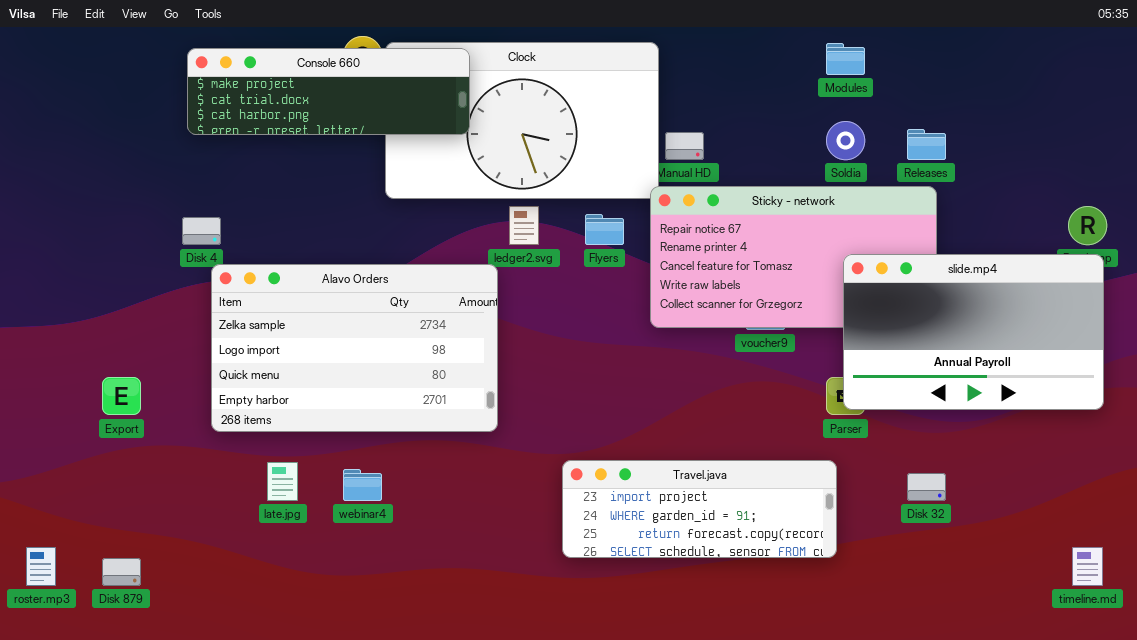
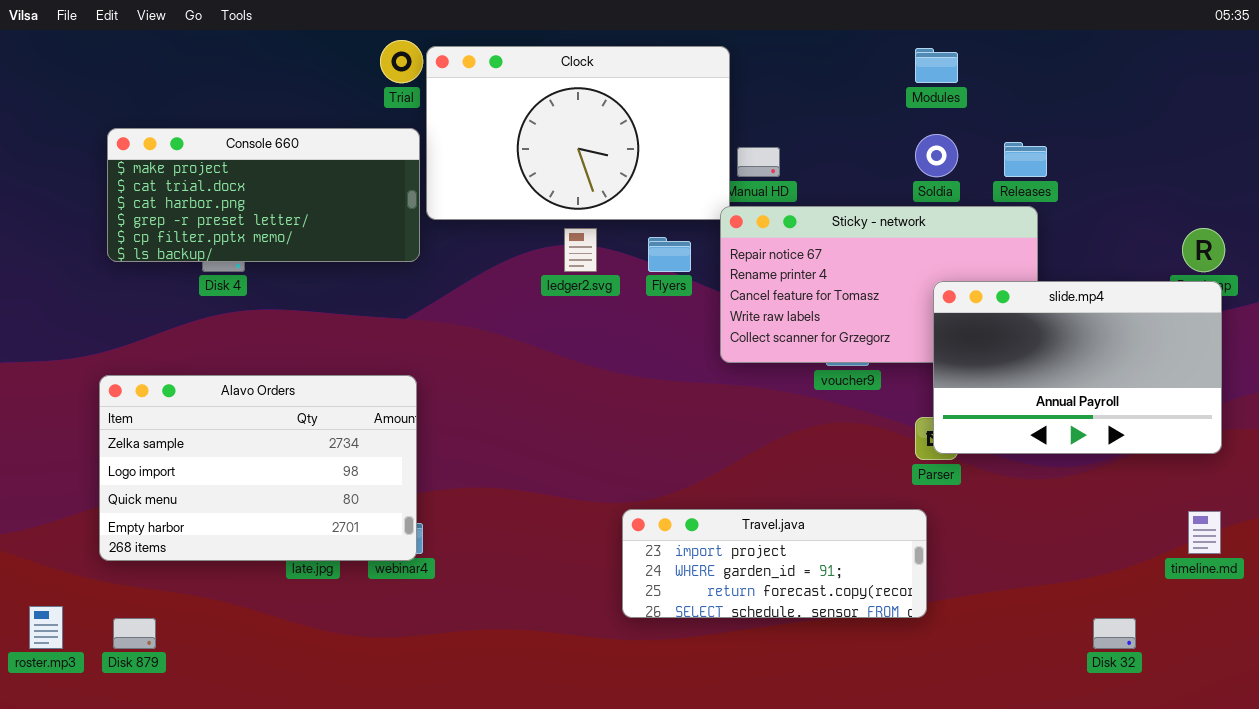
Console 660: [187,48,470,135] -> [107,128,420,262], moved, resized
Alavo Orders: [211,264,498,432] -> [99,375,417,561], moved
Disk 32: [907,473,946,501] -> [1093,618,1136,649], moved
timeline.md: [1072,547,1103,586] -> [1188,511,1221,554], moved

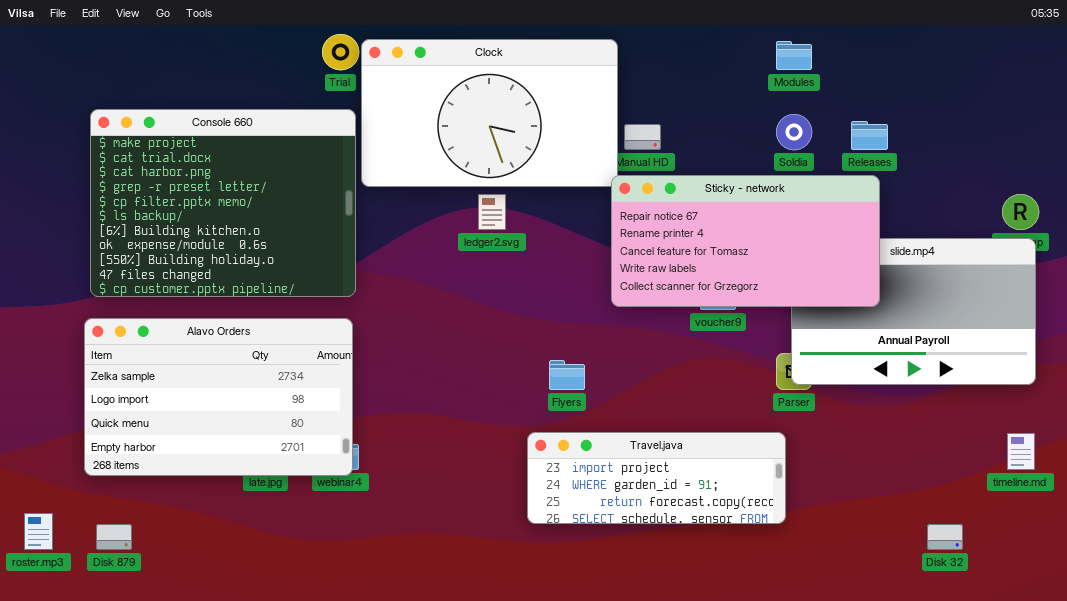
Console 660: [107,128,420,262] -> [90,109,356,297], resized
Sticky - network: [720,206,1038,363] -> [611,175,880,307], raised
Flyers: [648,237,691,272] -> [549,360,585,390], moved

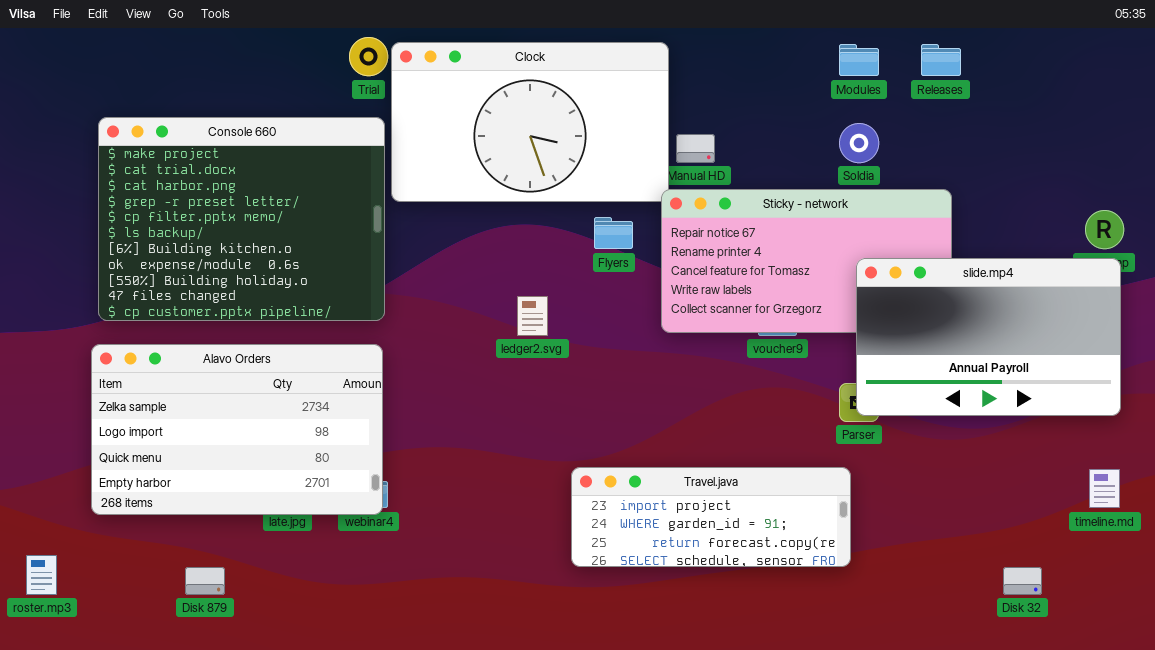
Releases: [851,121,888,150] -> [921,44,961,76], moved
ledger2.svg: [478,194,506,230] -> [517,296,548,336], moved
slide.mp4: [791,238,1036,385] -> [856,258,1121,416], raised
Flyers: [549,360,585,390] -> [594,217,633,249], moved
Disk 879: [96,524,132,550] -> [185,567,225,595], moved

